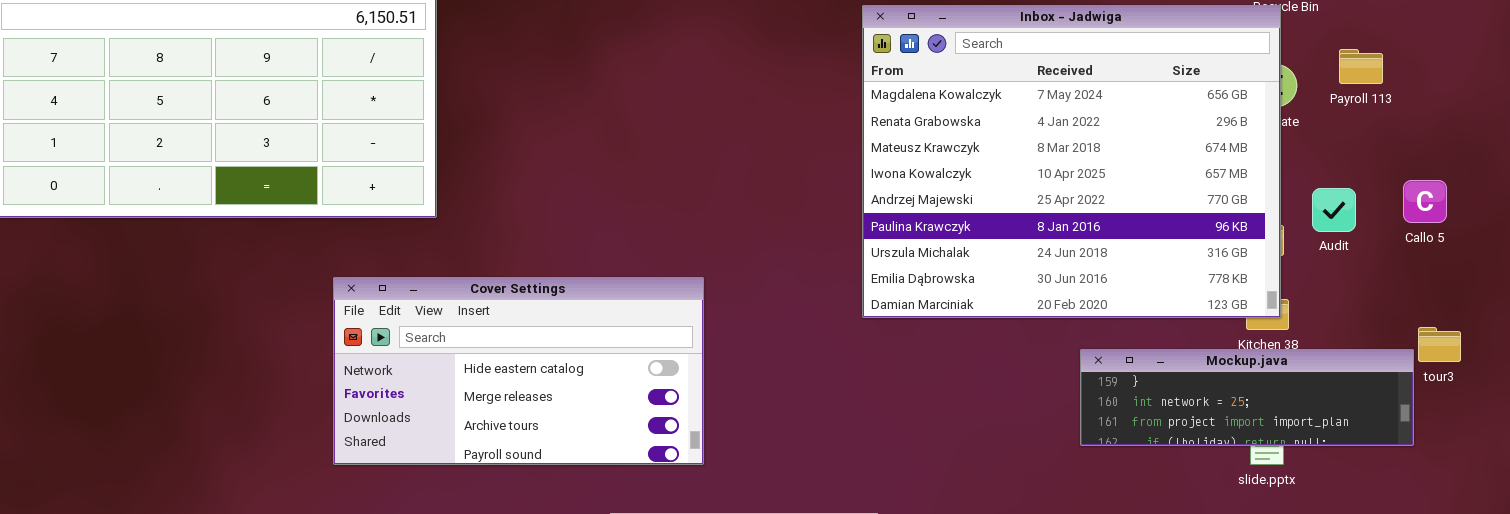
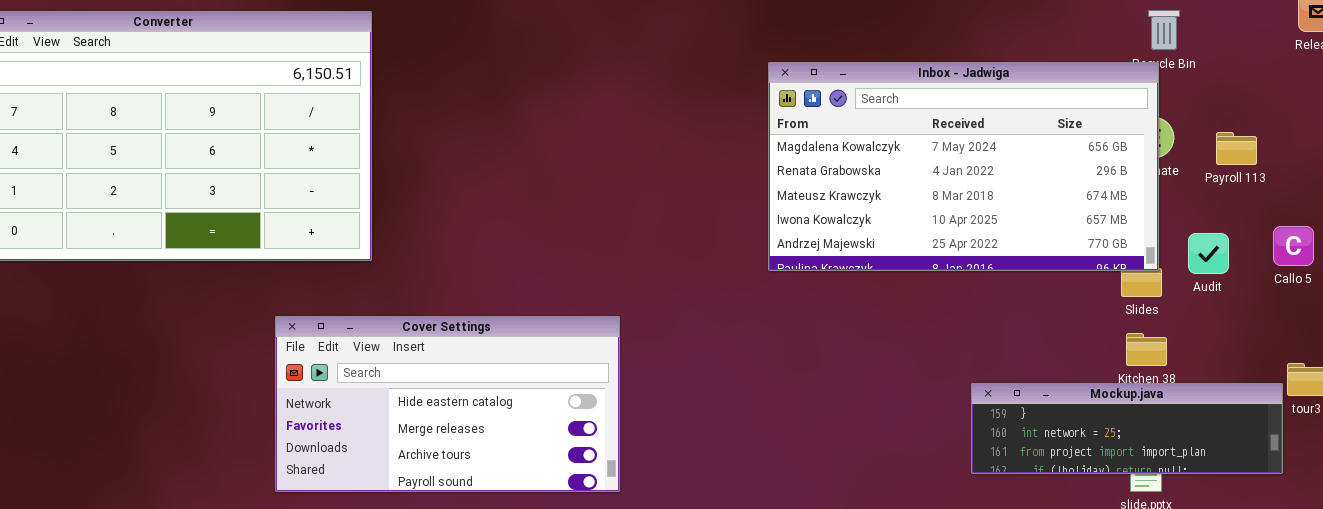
Inbox - Jadwiga: [862,5,1281,318] -> [768,62,1159,271], resized
Payroll 113: [1339,49,1383,84] -> [1216,132,1257,165], moved

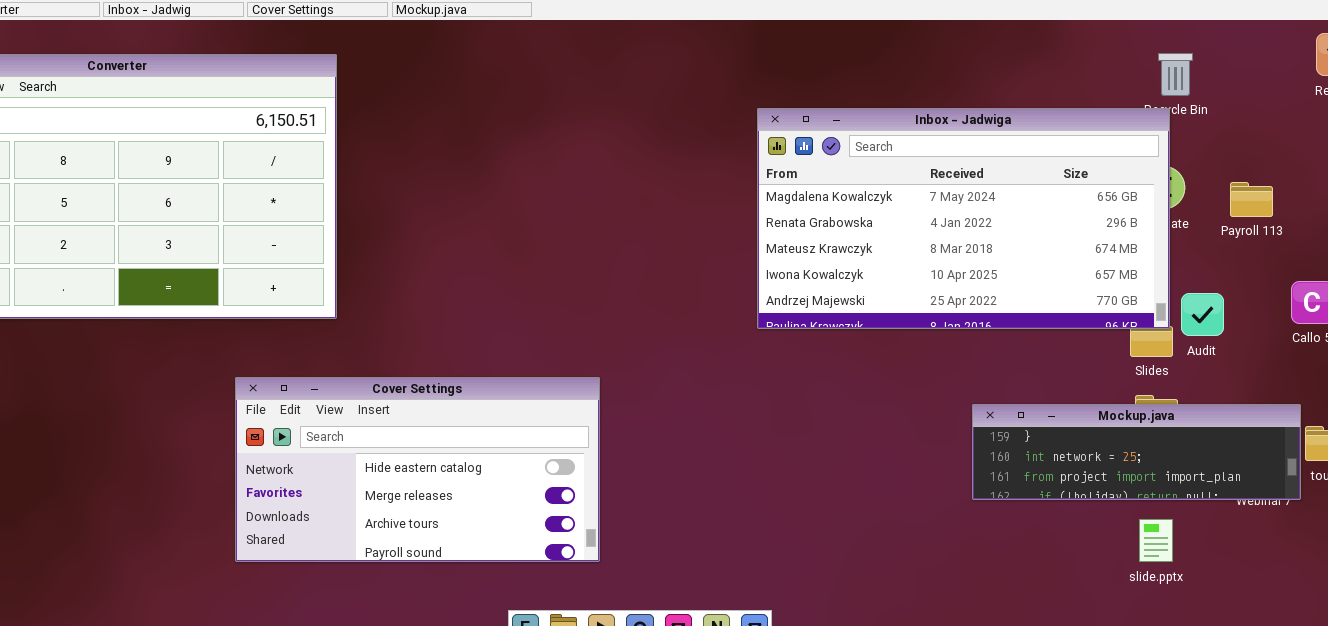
Audit: [1188,233,1229,274] -> [1181,293,1224,336], moved
Mockup.java: [971,383,1283,474] -> [972,404,1301,500], moved

